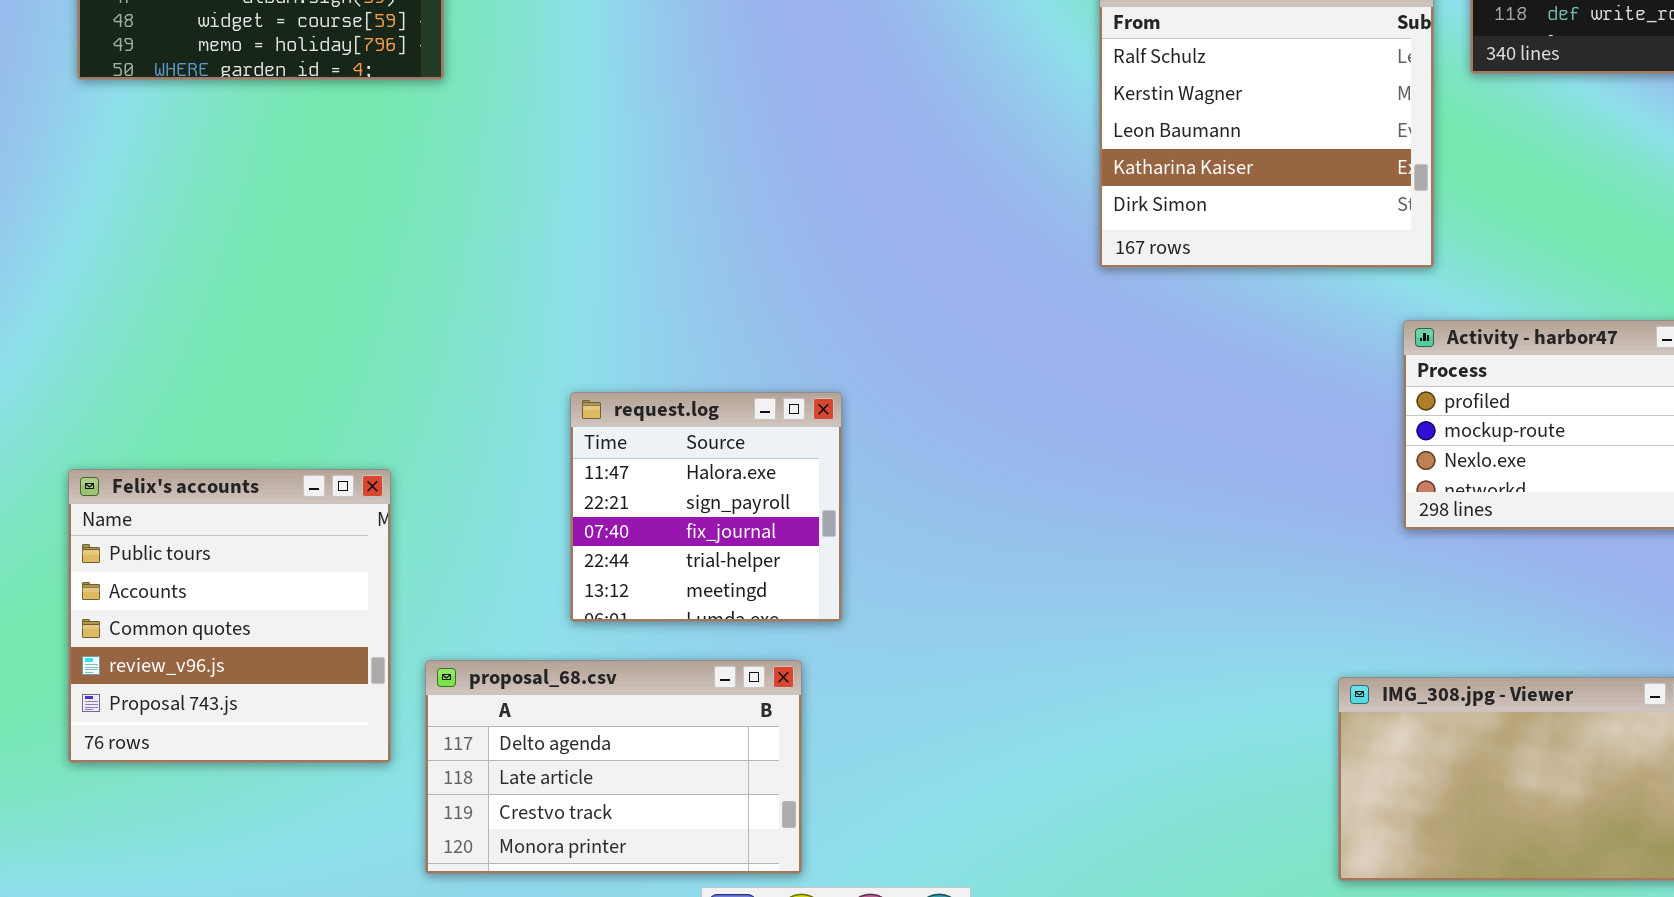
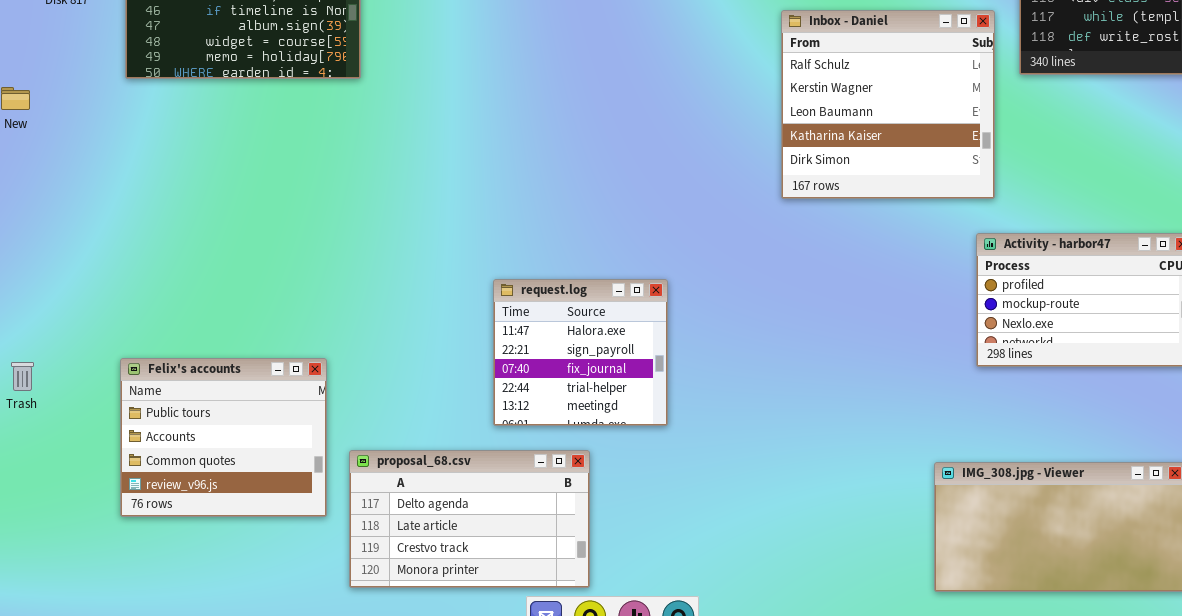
request.log: [570,392,842,622] -> [493,279,668,426], moved
Felix's accounts: [68,469,391,763] -> [120,358,327,517], resized

